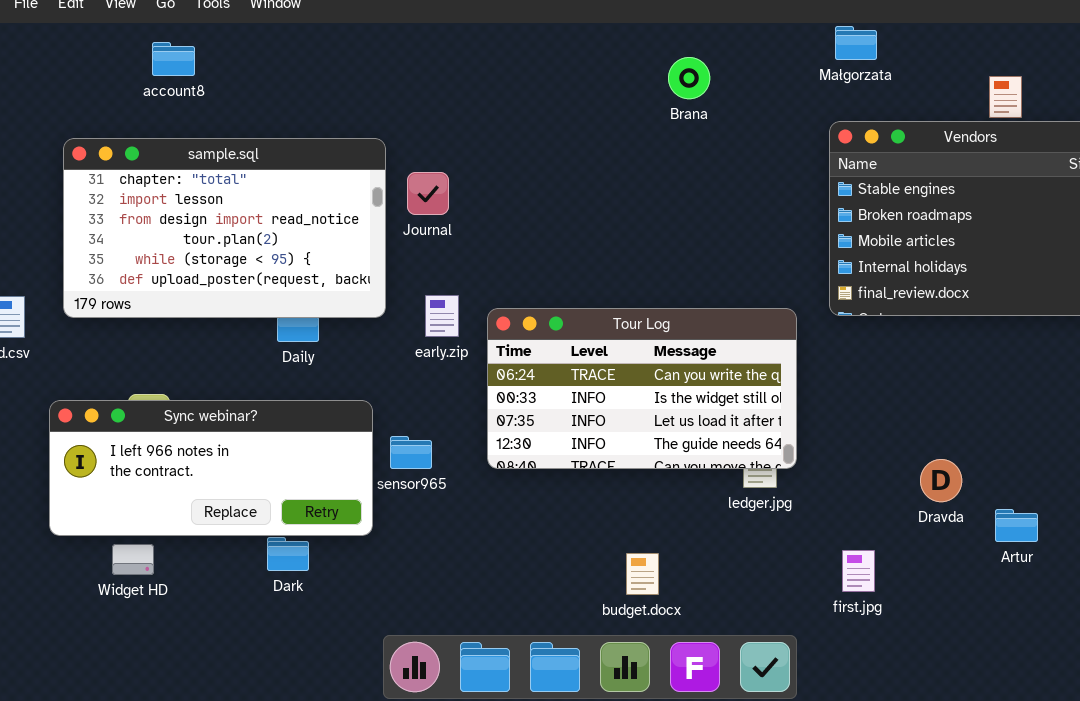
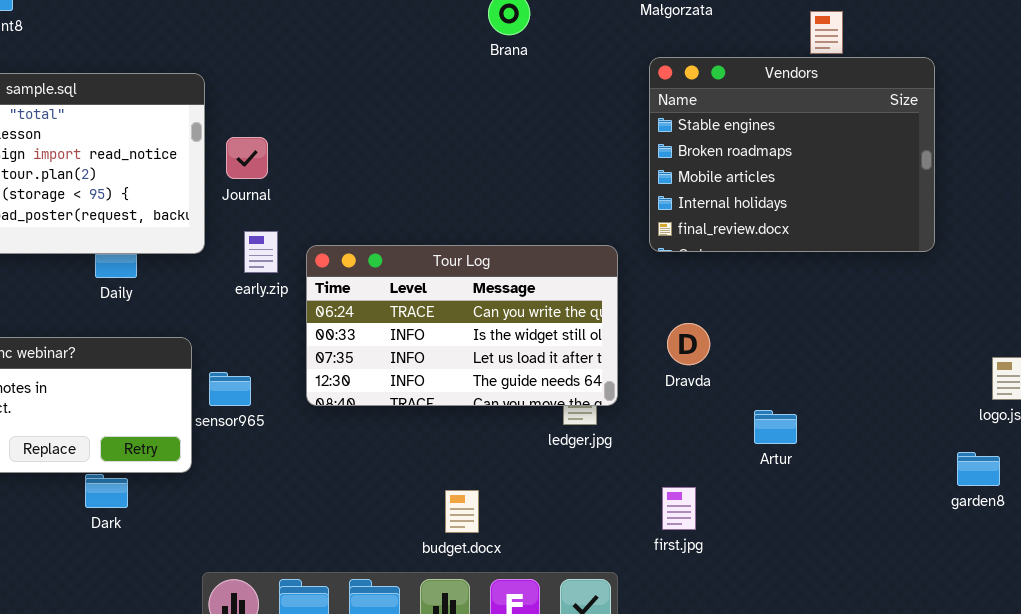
Journal: [407,172,449,215] -> [226,137,268,179], moved
Dravda: [920,459,962,502] -> [667,323,710,365], moved
Artur: [995,509,1038,542] -> [754,410,797,444], moved

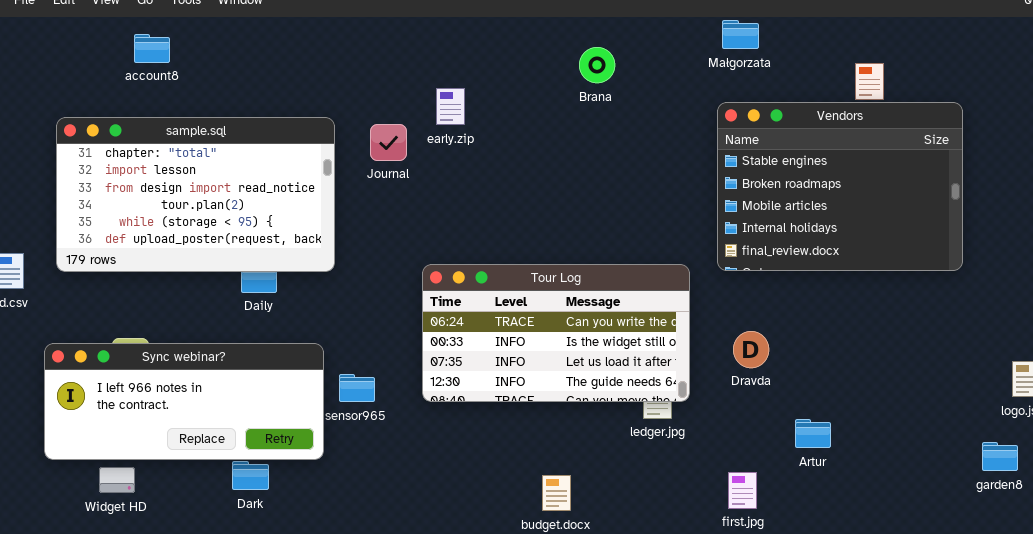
Journal: [226,137,268,179] -> [370,124,407,161], moved
early.zip: [244,231,278,273] -> [436,88,465,125], moved
Artur: [754,410,797,444] -> [795,419,831,448], moved

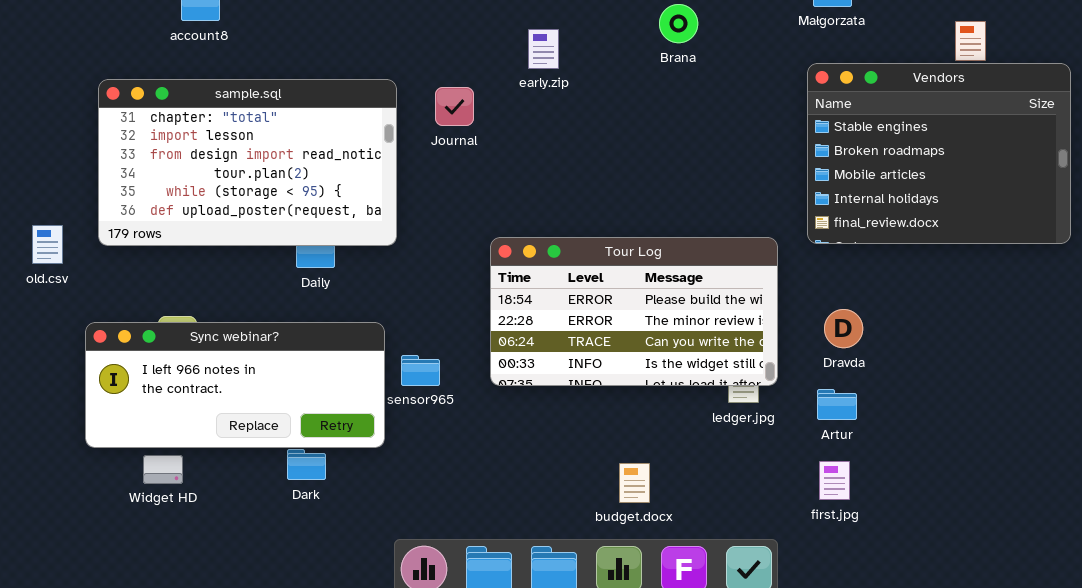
early.zip: [436,88,465,125] -> [528,29,559,69], moved
Tour Log: [422,264,690,402] -> [490,237,778,386], scrolled up 2 rows
Artur: [795,419,831,448] -> [817,389,857,420], moved

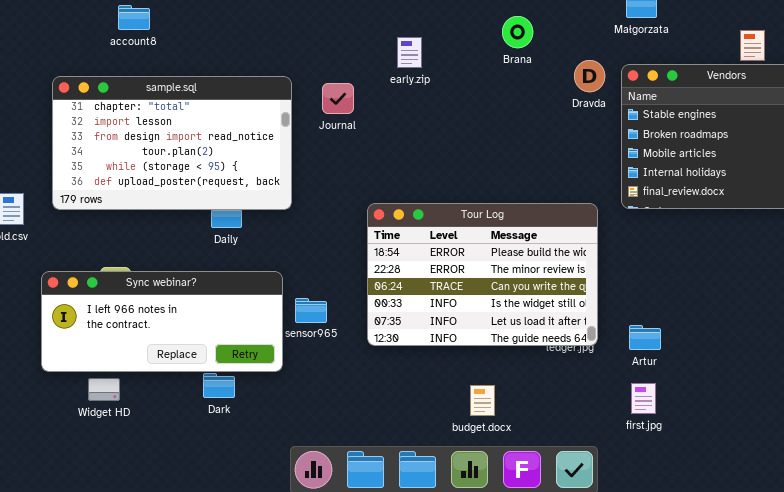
Tour Log: [490,237,778,386] -> [367,203,598,346], resized
Dravda: [824,309,863,348] -> [574,60,605,92], moved

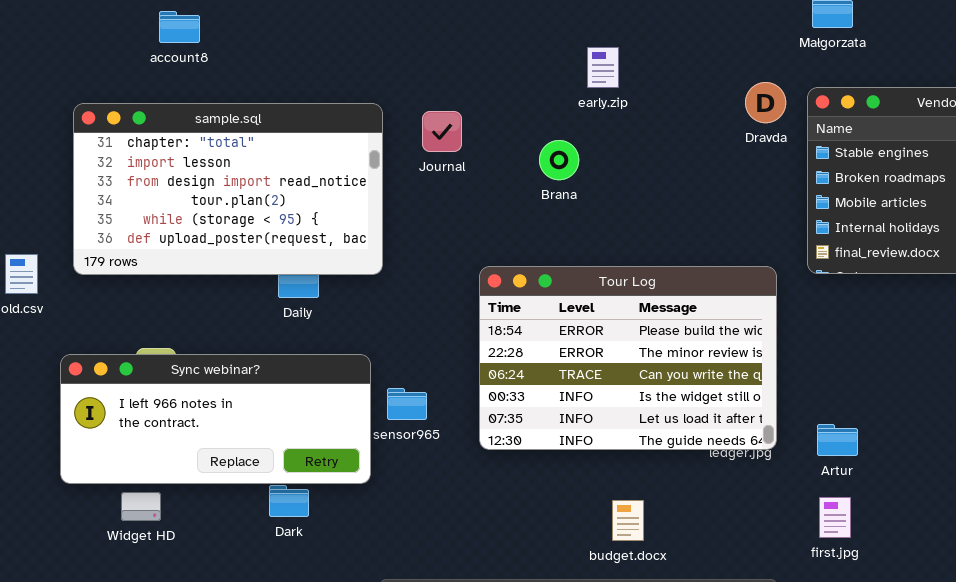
Brana: [502,16,533,48] -> [539,140,579,180], moved
early.zip: [397,37,422,68] -> [587,47,619,88], moved

